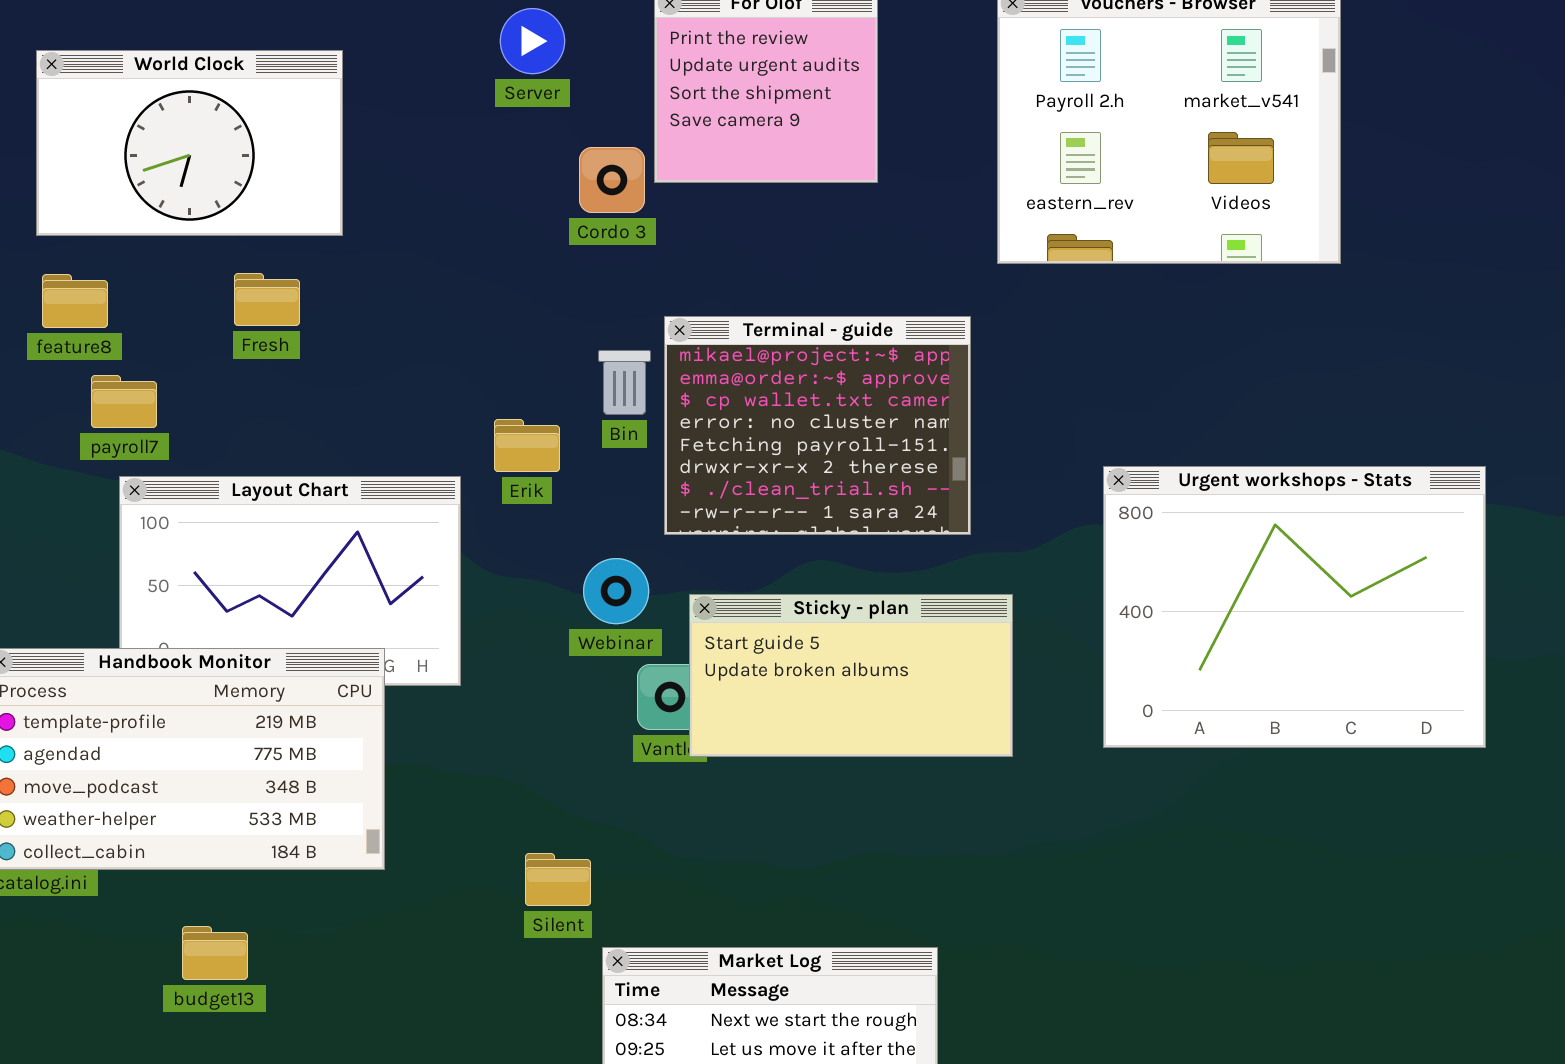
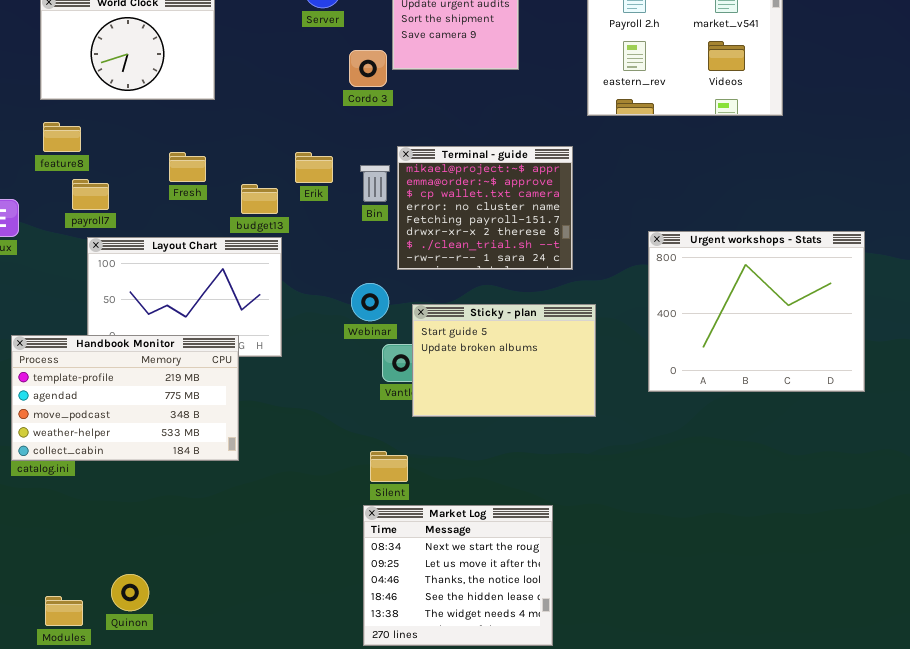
Fresh: [234,273,300,326] -> [169,152,206,182], moved
Erik: [494,419,560,472] -> [295,152,333,183], moved
Sticky - plan: [689,594,1013,757] -> [412,304,596,417], resized
Silent: [525,853,591,906] -> [370,451,408,482], moved
budget13: [182,926,248,980] -> [241,184,278,214], moved

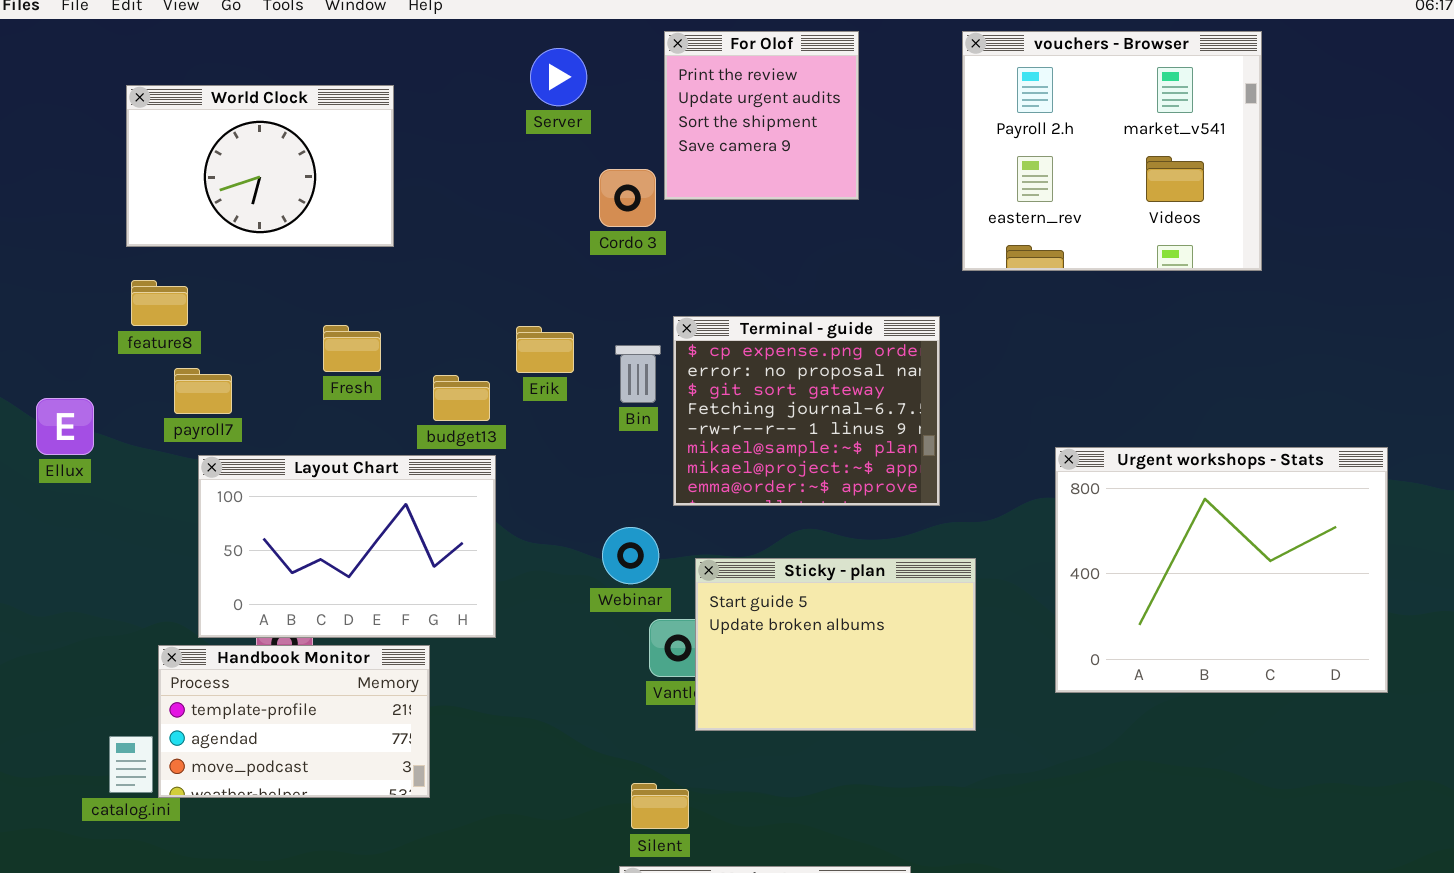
Terminal - guide: [397,146,573,270] -> [673,316,940,506], scrolled up 6 rows
Handbook Monitor: [11,335,239,461] -> [158,645,430,798], resized

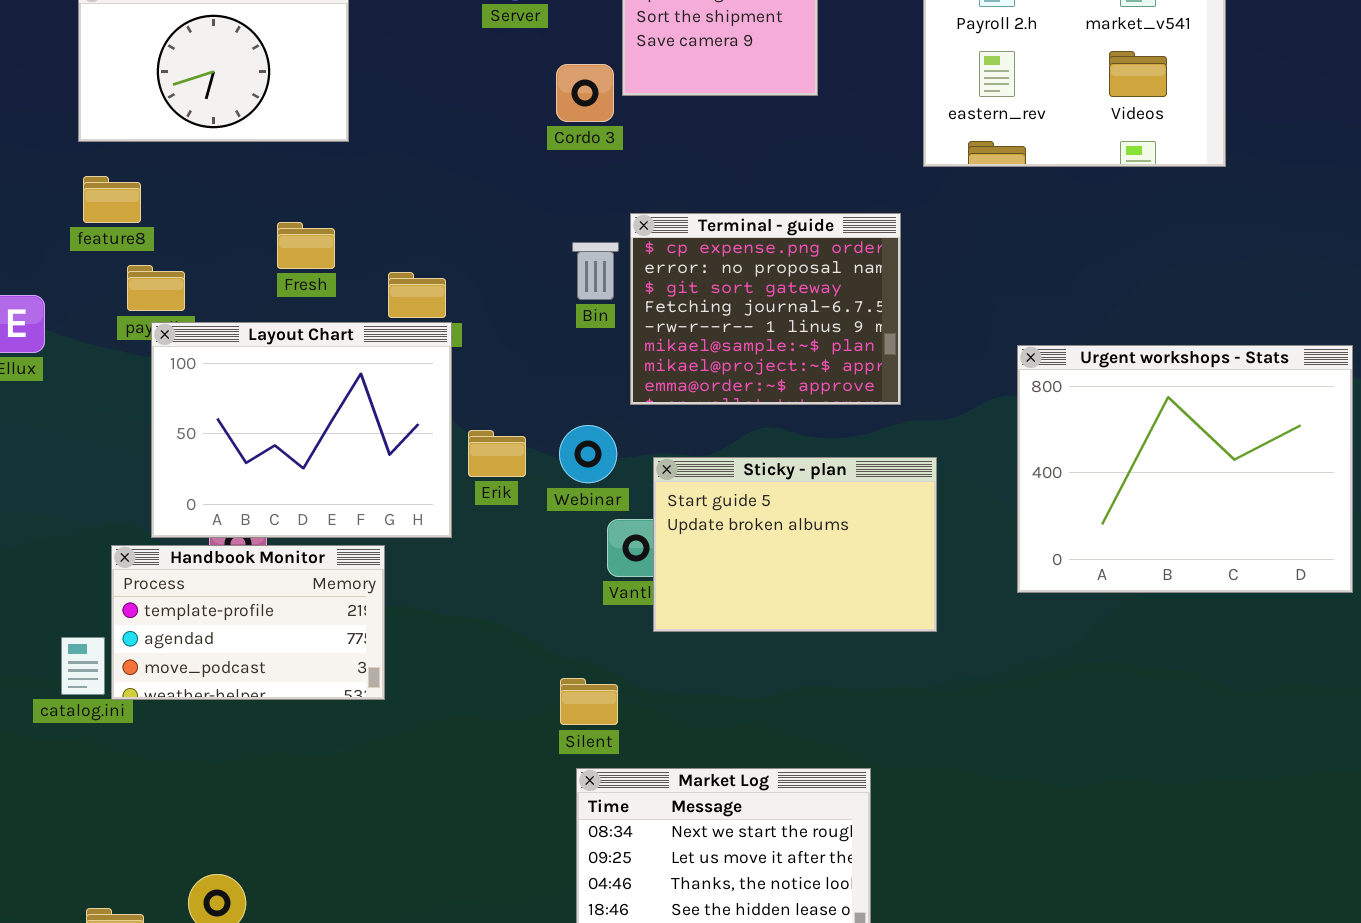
Erik: [516,326,574,373] -> [468,430,526,477], moved
Layout Chart: [198,455,496,638] -> [151,322,452,538], resized
Silent: [631,783,689,829] -> [560,678,618,725], moved

